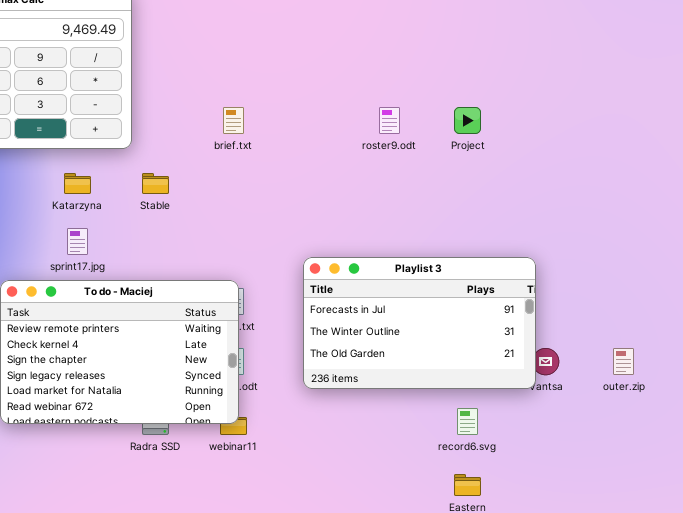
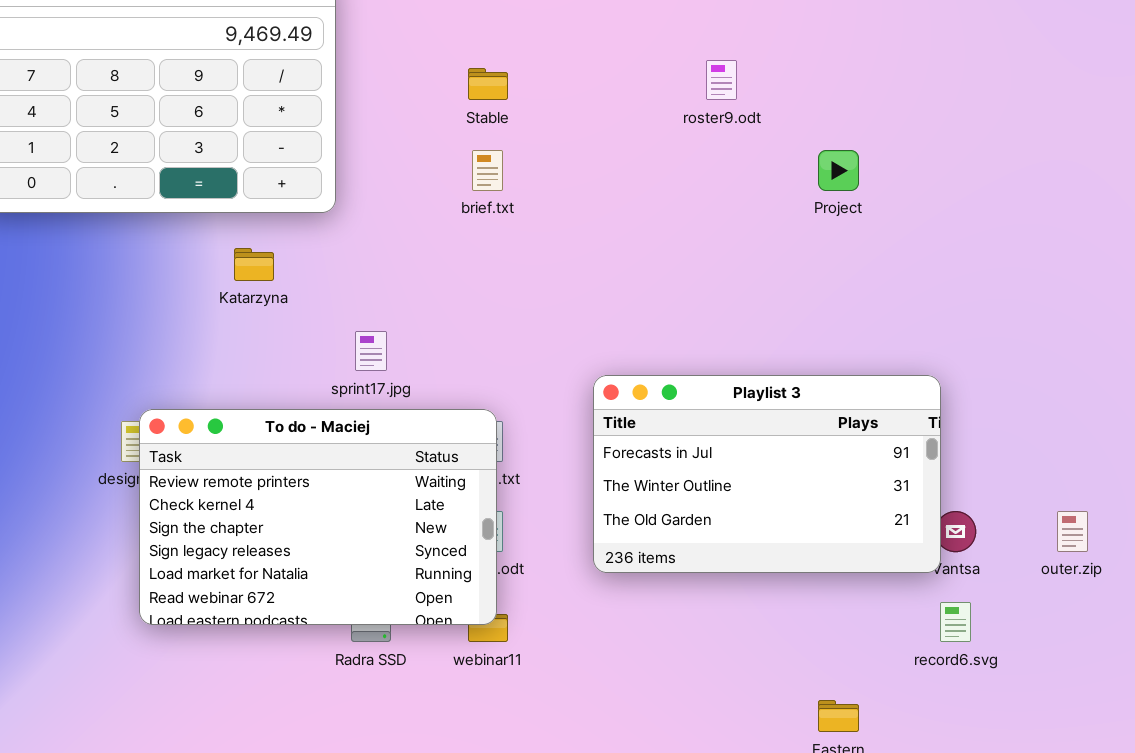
roster9.odt: [379,107,400,134] -> [706,60,737,100], moved
Stable: [142,173,169,194] -> [468,68,508,100], moved
sprint17.jpg: [67,228,88,255] -> [355,331,387,371], moved
record6.svg: [457,408,478,435] -> [940,602,971,642], moved

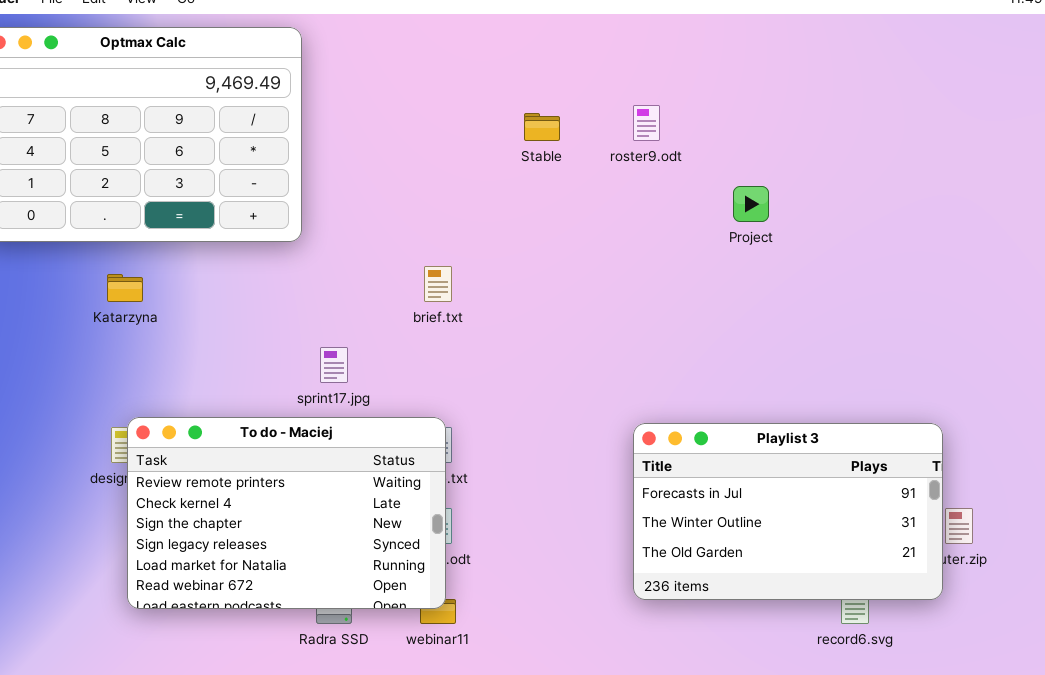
Stable: [468,68,508,100] -> [524,113,560,141], moved
brief.txt: [472,150,503,191] -> [424,266,452,302], moved
Katarzyna: [234,248,274,281] -> [107,274,143,302], moved
Playlist 3: [593,375,941,573] -> [633,423,943,600], moved

